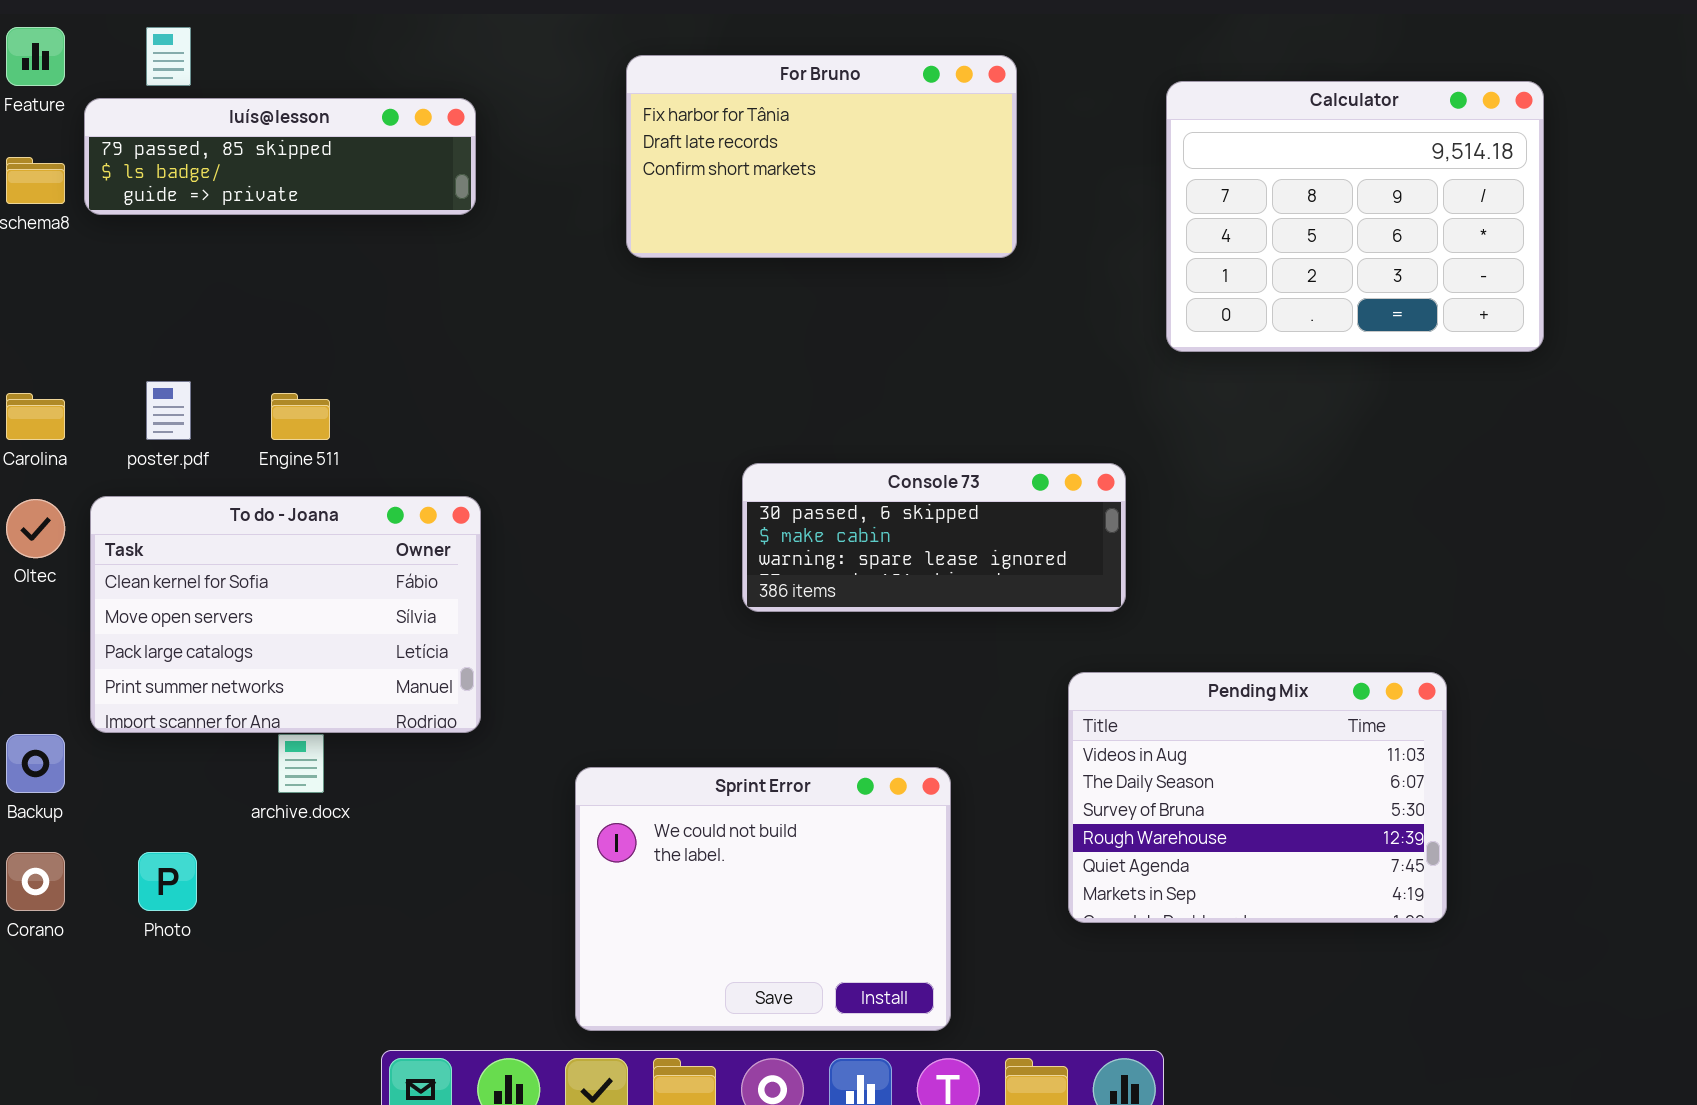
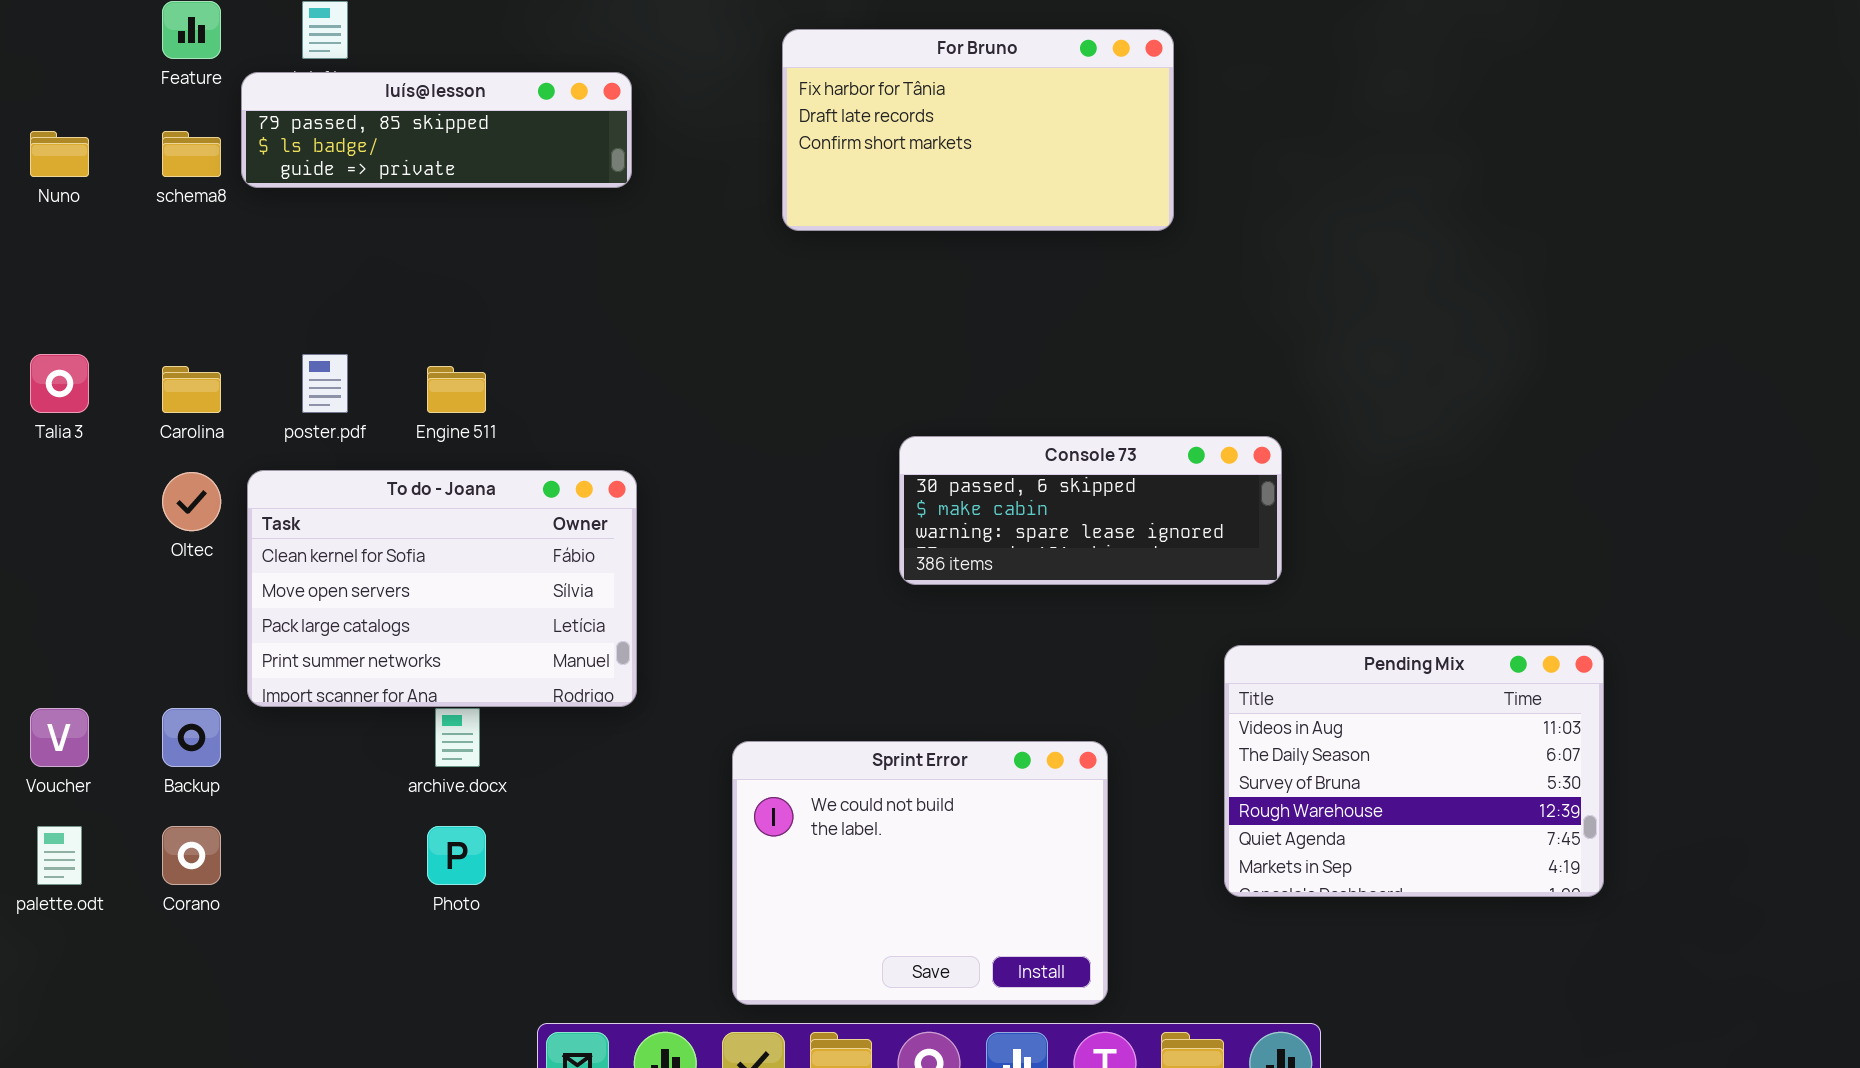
Calculator: [1166,81,1544,352] -> none, closed
Photo: [138,852,197,911] -> [427,826,486,885], moved

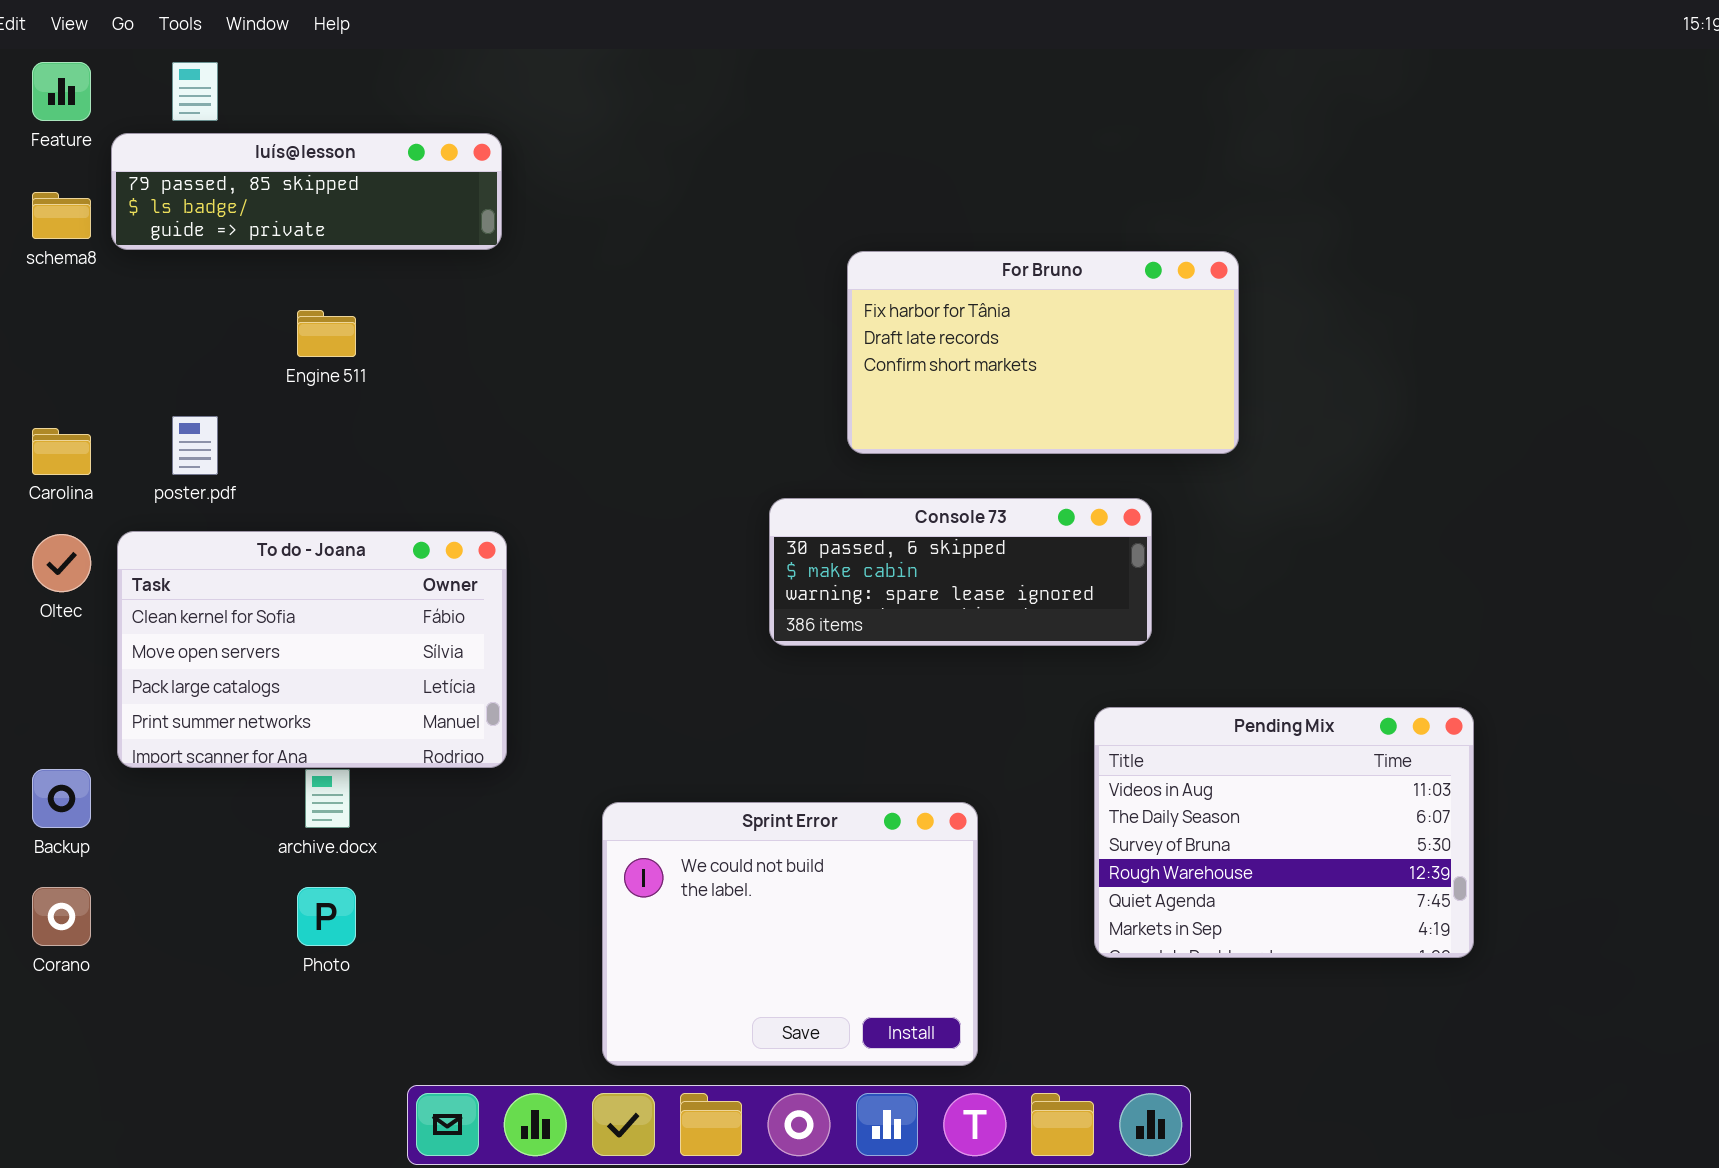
For Bruno: [782,29,1174,231] -> [847,251,1239,454], moved
Engine 511: [427,366,486,413] -> [297,310,356,357], moved

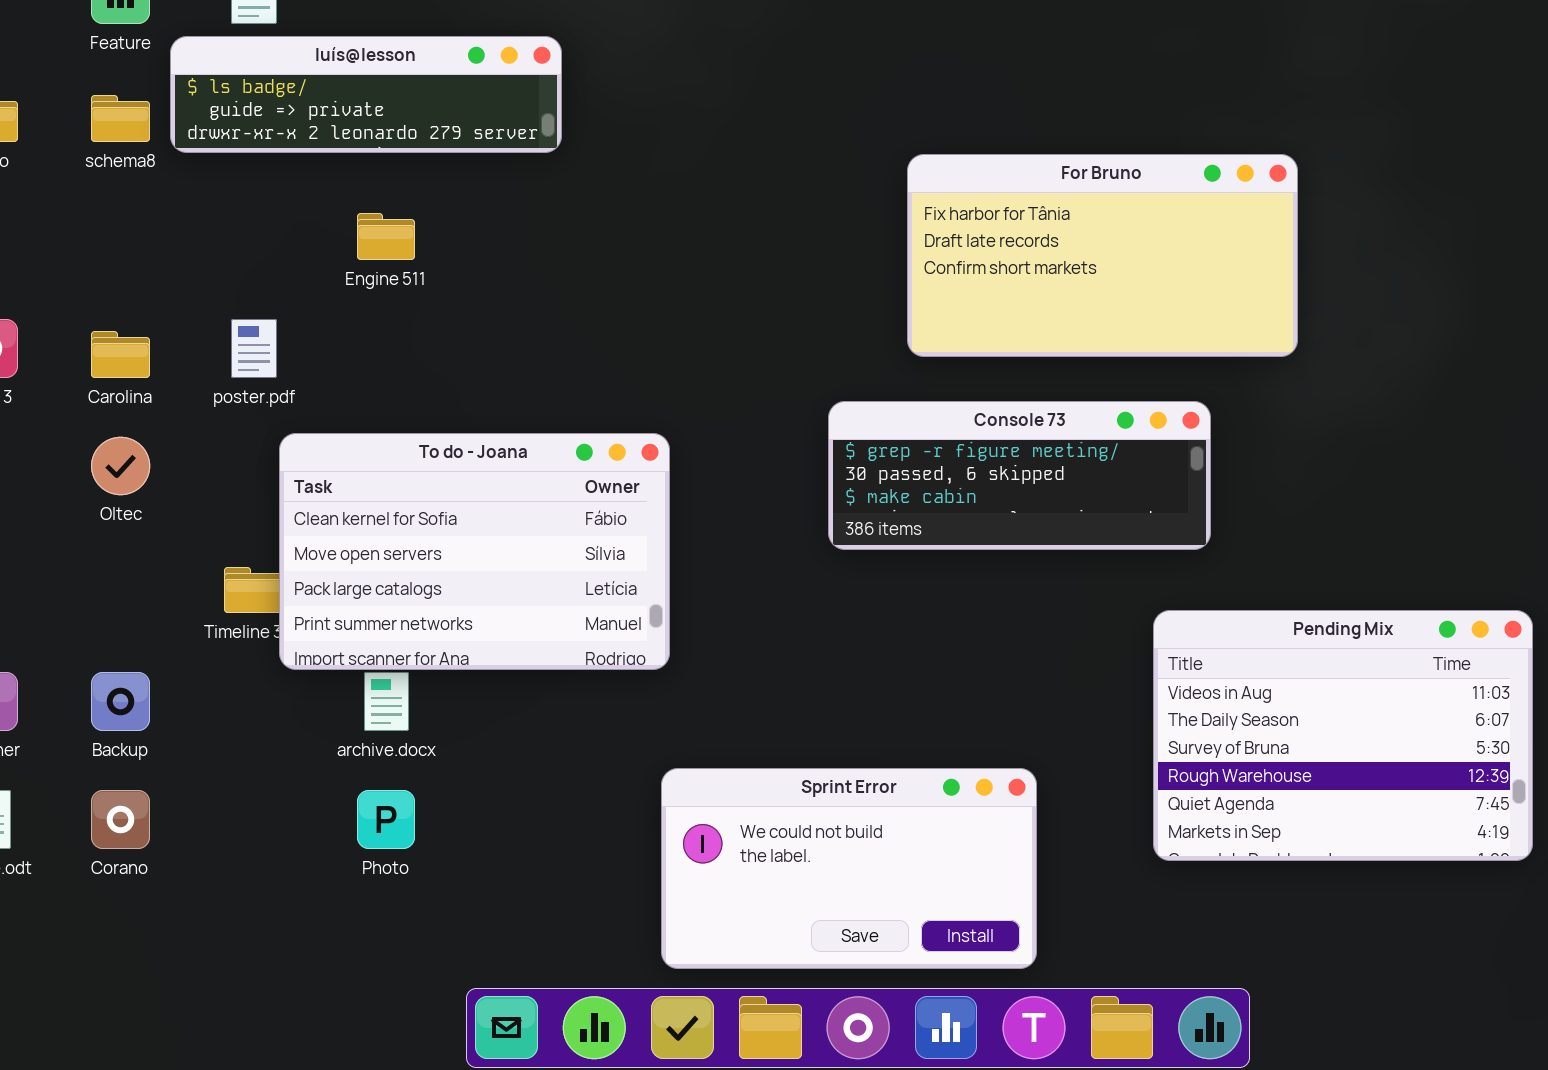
luís@lesson: [111,133,502,250] -> [170,36,562,153], scrolled down 1 row
Console 73: [769,498,1152,646] -> [828,401,1211,550], scrolled up 1 row
To do - Joana: [117,531,507,768] -> [279,433,670,670], moved
Sprint Error: [602,802,978,1066] -> [661,768,1037,969], resized

